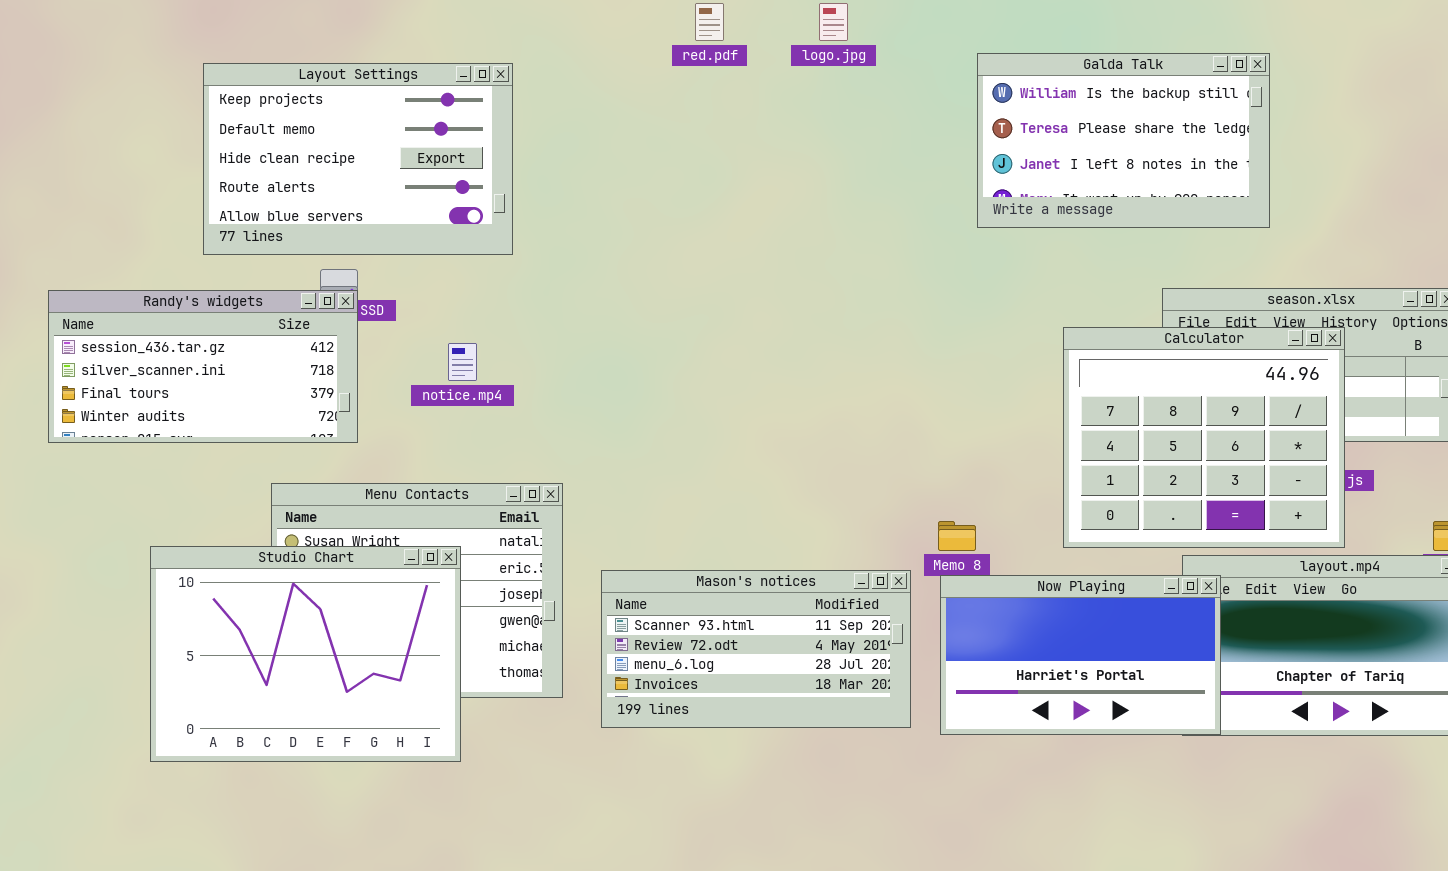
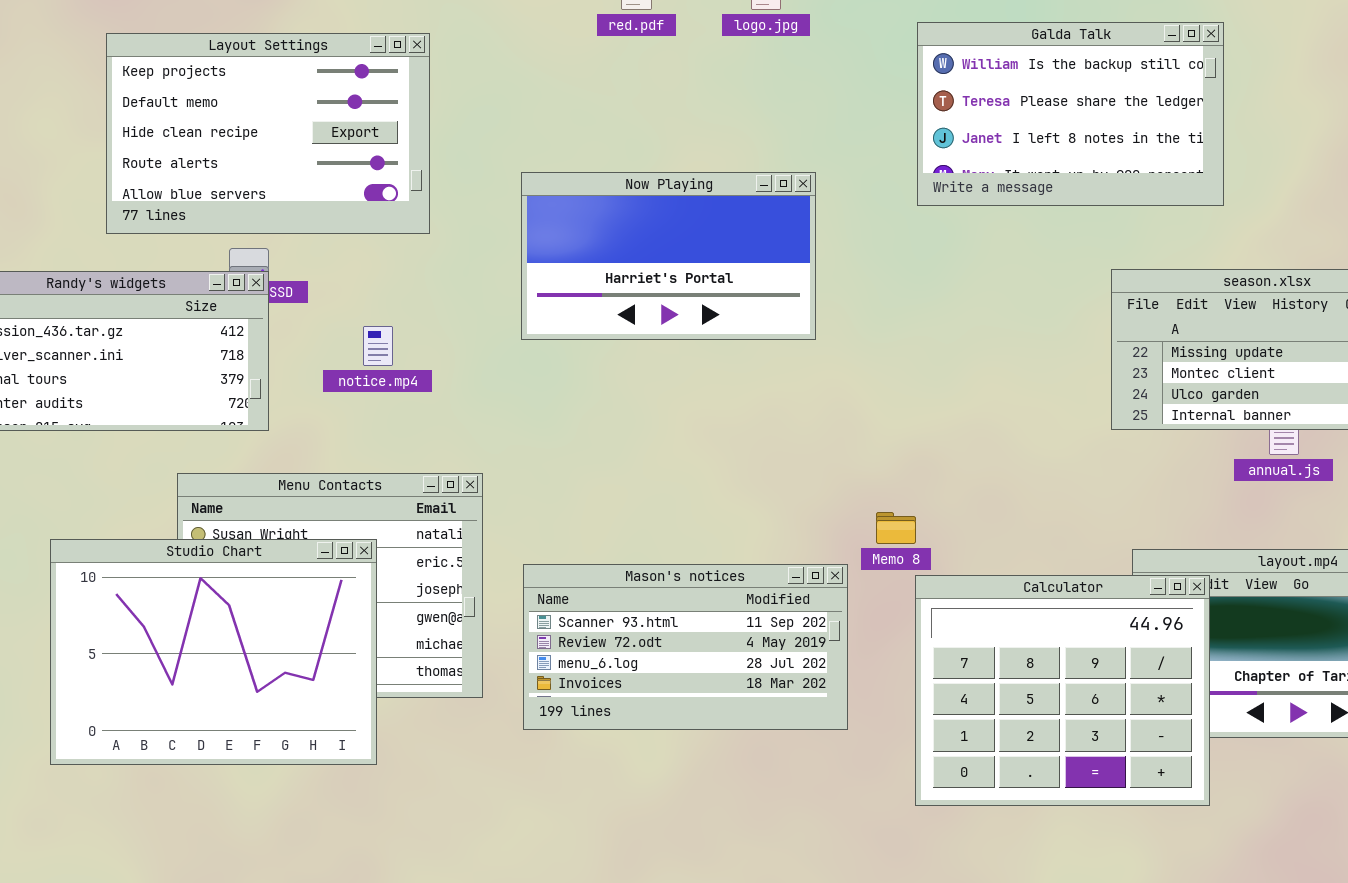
Calculator: [1063,327,1345,548] -> [915,575,1210,806], moved
Now Playing: [940,575,1221,735] -> [521,172,816,340], moved

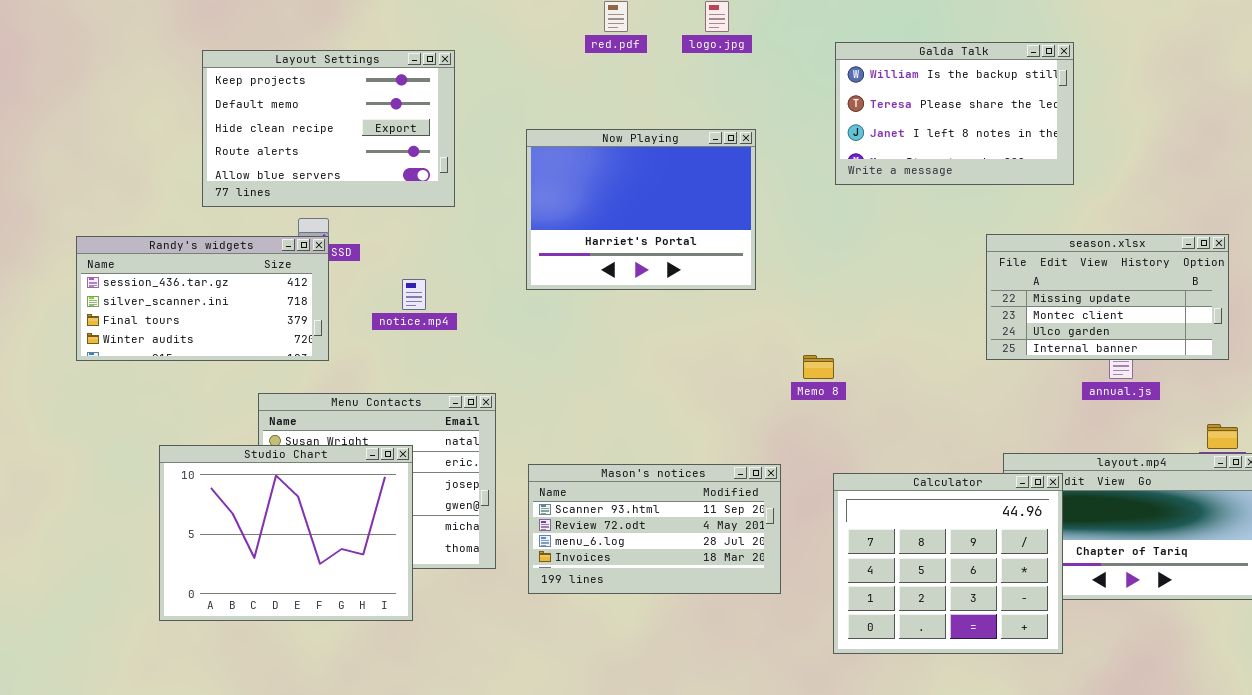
Now Playing: [521,172,816,340] -> [526,129,756,290], resized
Memo 8: [876,512,916,544] -> [803,355,834,379], moved

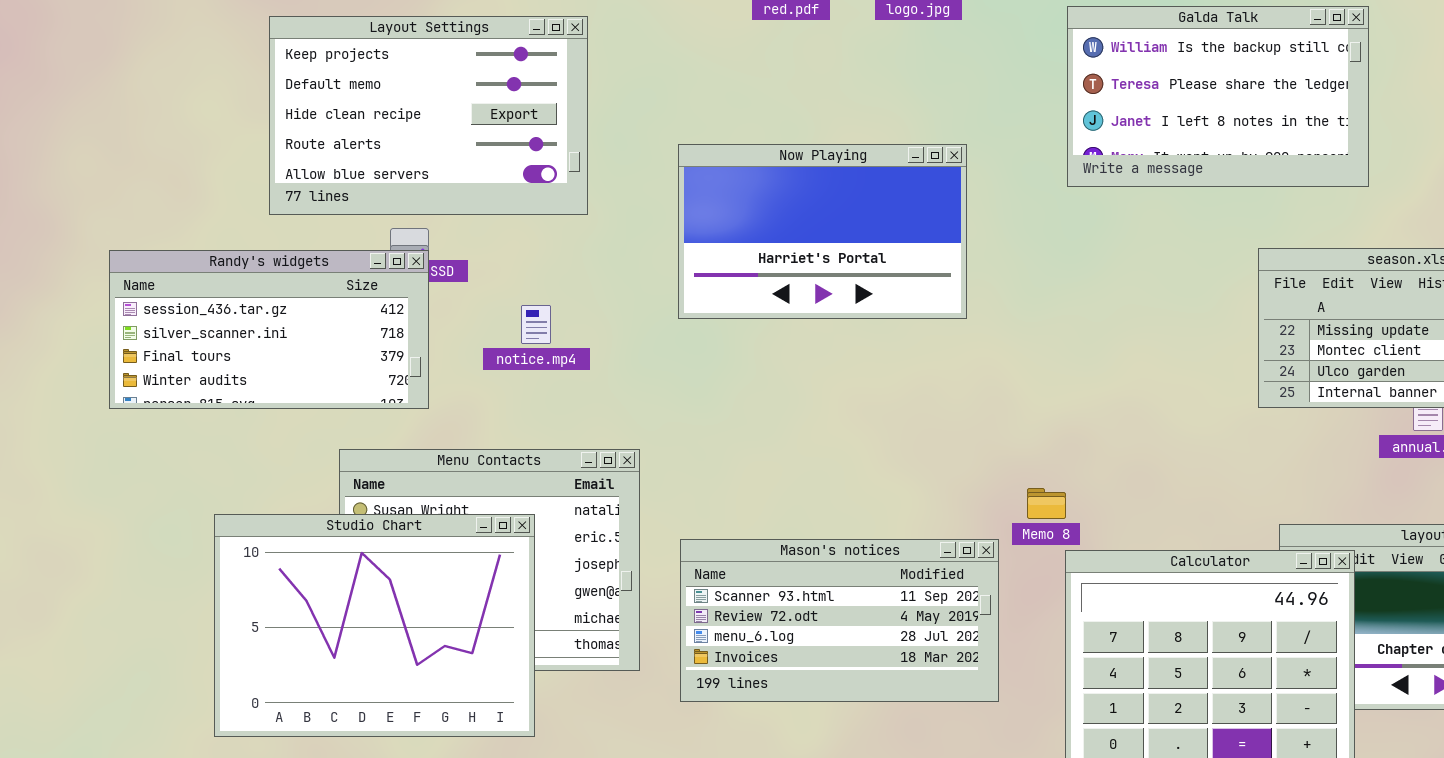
Now Playing: [526,129,756,290] -> [678,144,967,319], resized
Memo 8: [803,355,834,379] -> [1027,488,1066,519], moved

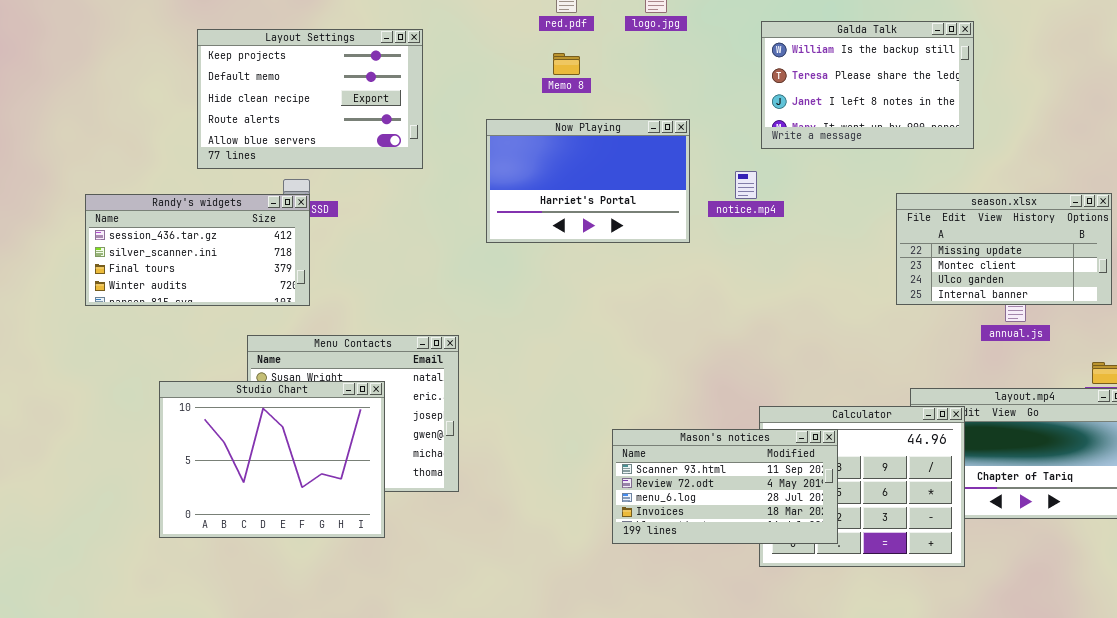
notice.mp4: [521,305,551,344] -> [735,171,757,199], moved
Memo 8: [1027,488,1066,519] -> [553,53,580,75], moved
Mason's notices: [680,539,999,702] -> [612,429,838,544], moved

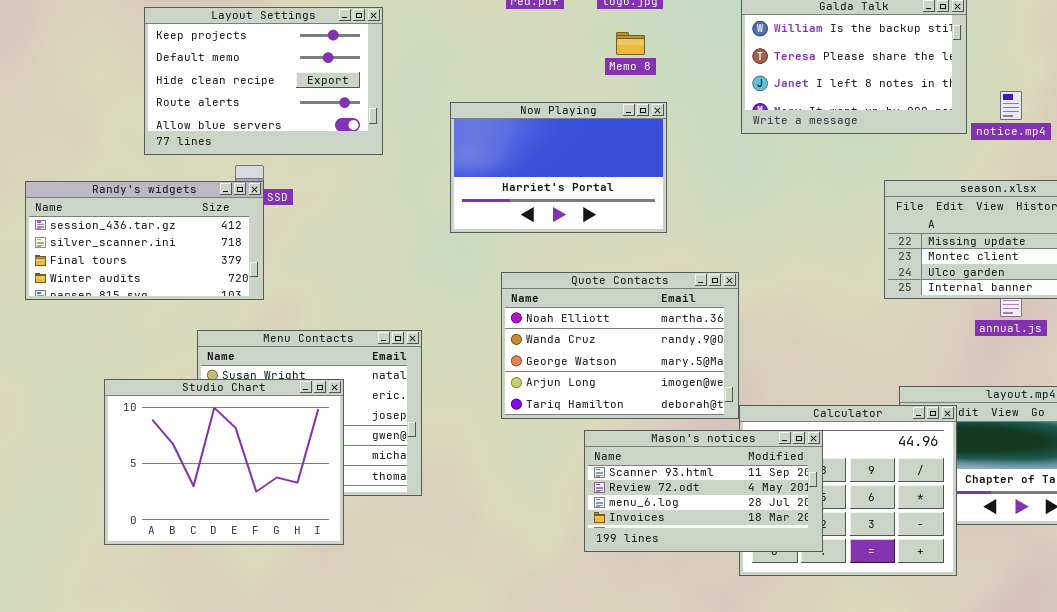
Memo 8: [553,53,580,75] -> [616,32,645,55], moved
notice.mp4: [735,171,757,199] -> [1000,91,1022,120], moved
Quote Contacts: none -> [501,272,739,419], opened

